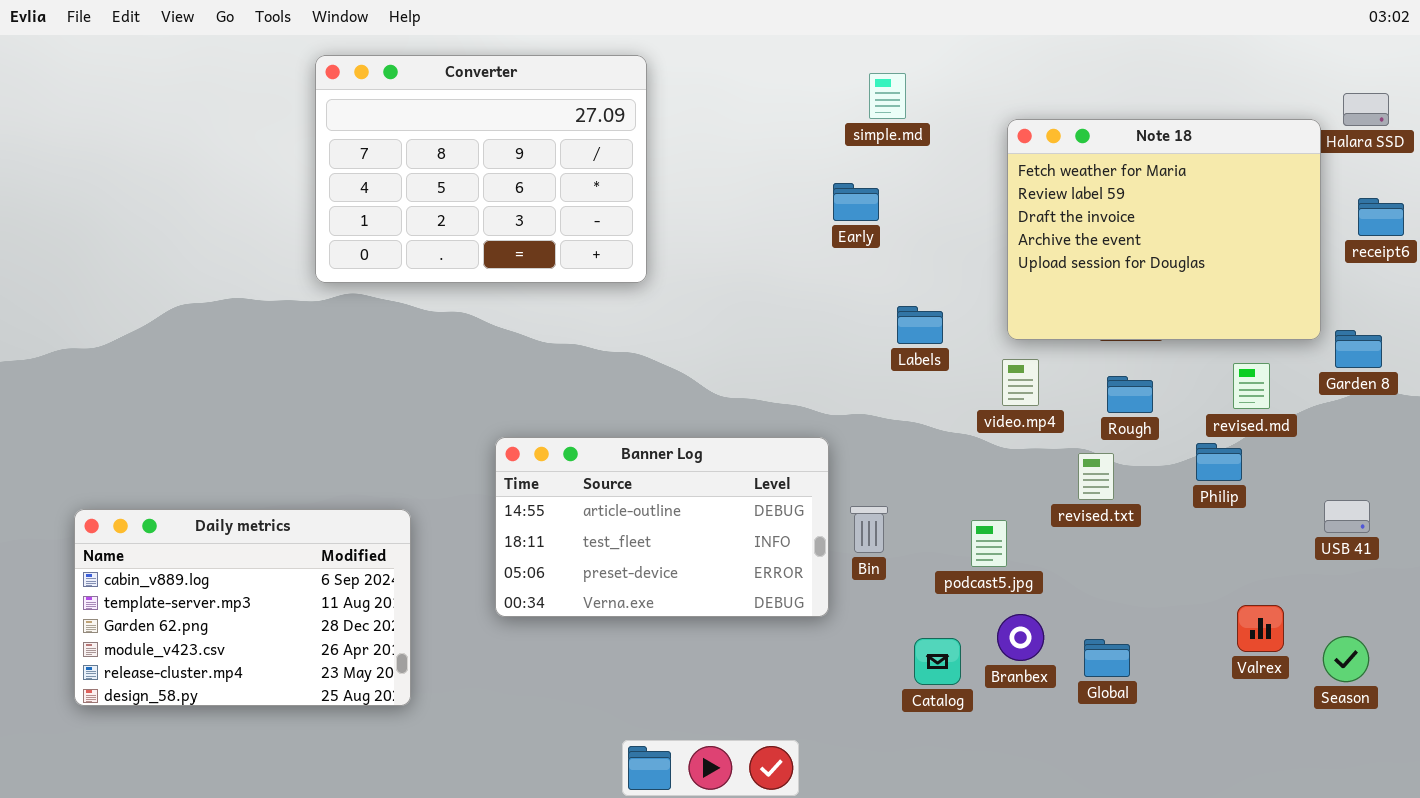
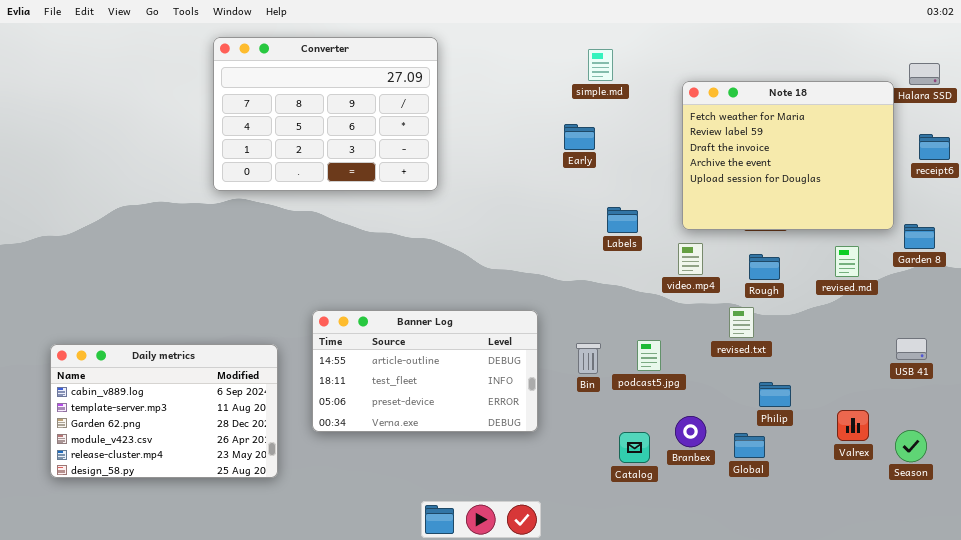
Banner Log: [495,437,829,617] -> [312,310,538,432], moved
Philip: [1196,443,1242,481] -> [759,382,791,407], moved
podcast5.jpg: [971,520,1007,567] -> [637,340,661,371], moved

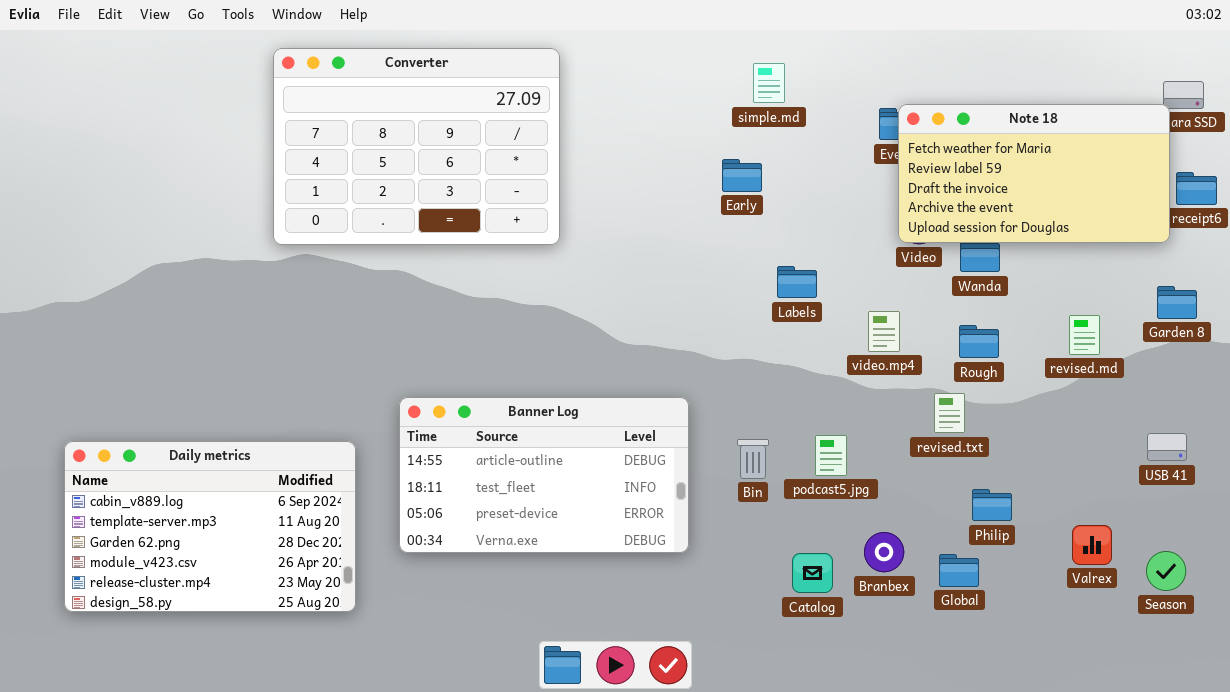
Note 18: [682,81,894,230] -> [898,104,1170,243], moved, resized

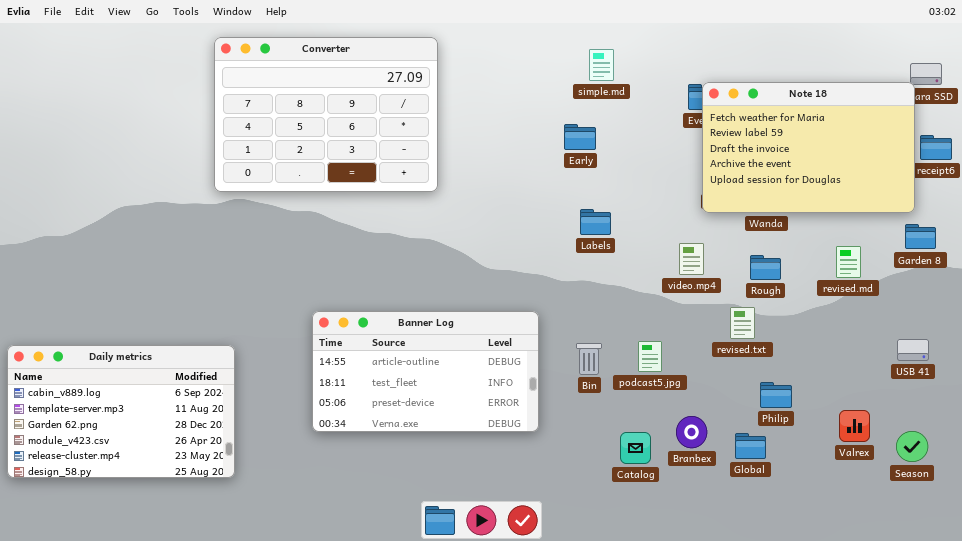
Note 18: [898,104,1170,243] -> [702,82,915,213], resized
Labels: [777,266,817,298] -> [580,209,611,235], moved
Daily metrics: [64,441,356,612] -> [7,345,235,478], moved

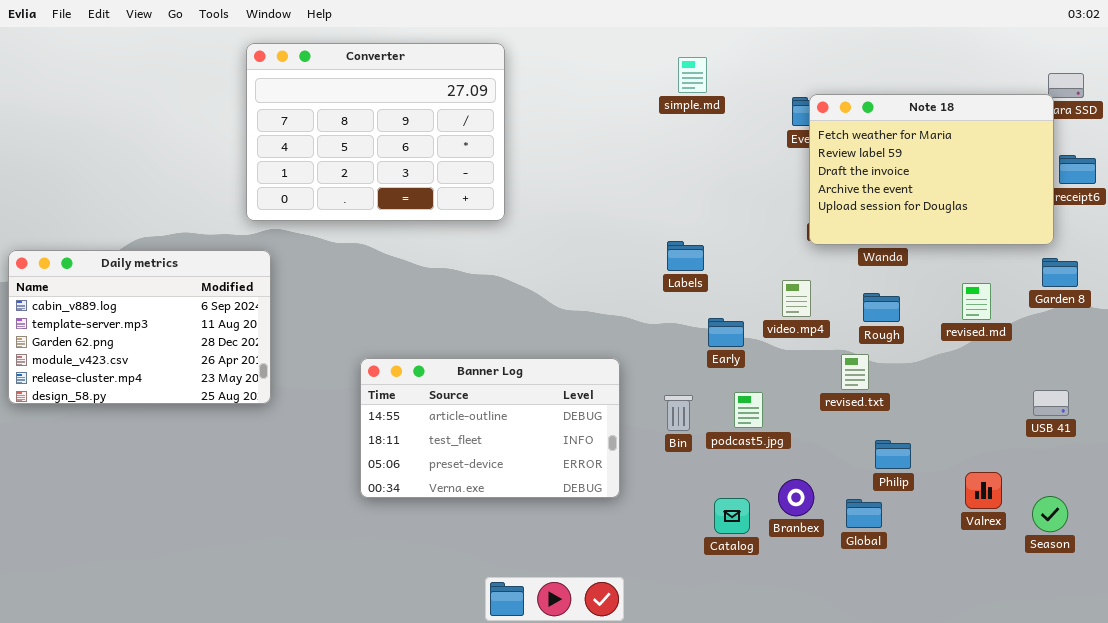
Early: [564,124,596,150] -> [708,318,744,347], moved
Daily metrics: [7,345,235,478] -> [8,250,271,404], moved

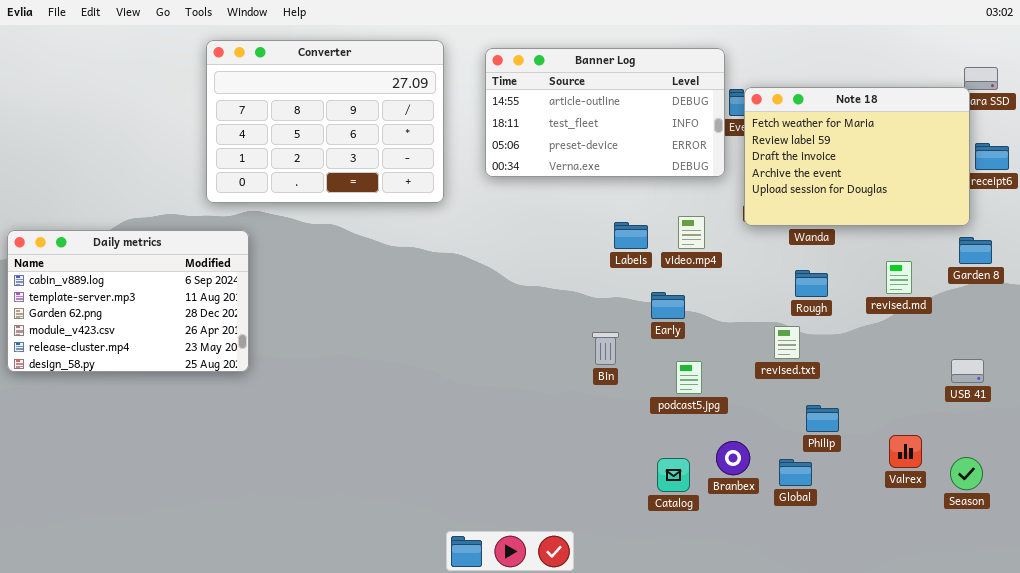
Converter: [246,43,505,221] -> [206,40,444,203], moved
video.mp4: [782,280,811,317] -> [678,216,705,249], moved
Banner Log: [360,358,620,498] -> [485,48,725,177], moved
Bin: [664,395,693,431] -> [592,332,619,365], moved

